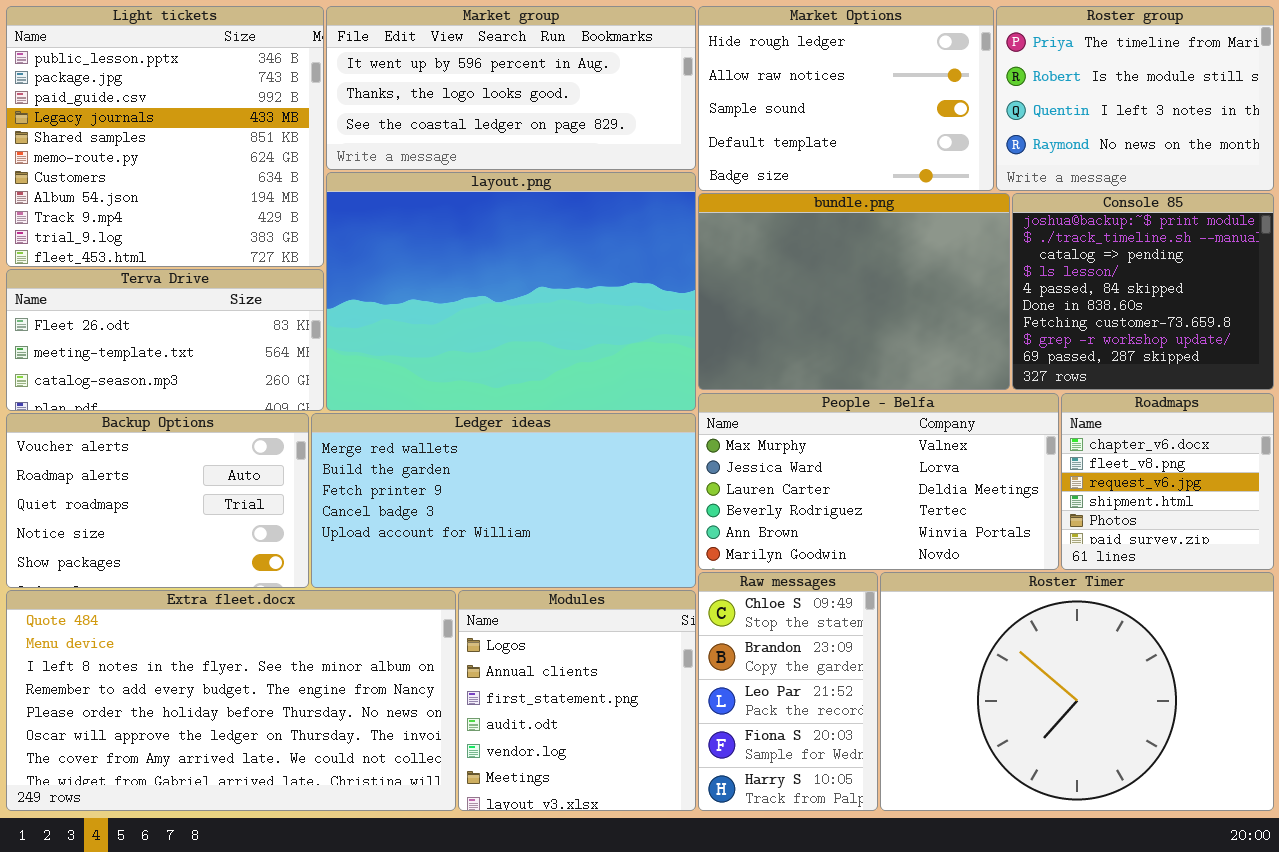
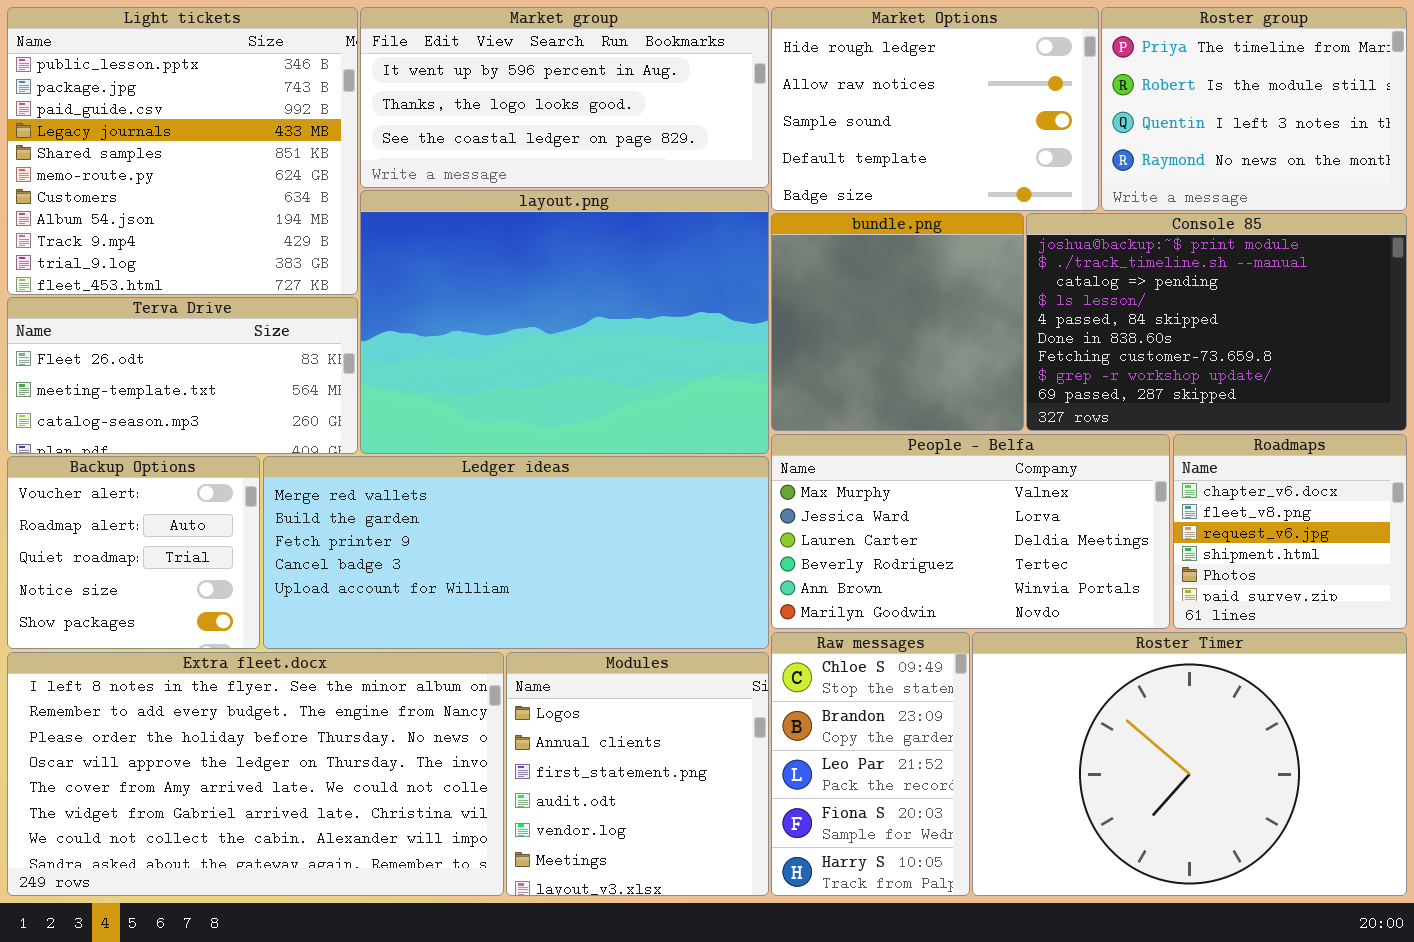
bundle.png: [698,193,1010,390] -> [771,213,1024,431], resized
Console 85: [1012,193,1274,390] -> [1026,213,1407,431], resized
Backup Options: [6,413,309,588] -> [7,456,260,649], resized
Ledger ideas: [311,413,696,588] -> [263,456,769,649], resized
Extra fleet.docx: [6,590,456,811] -> [7,652,504,896], scrolled down 2 rows

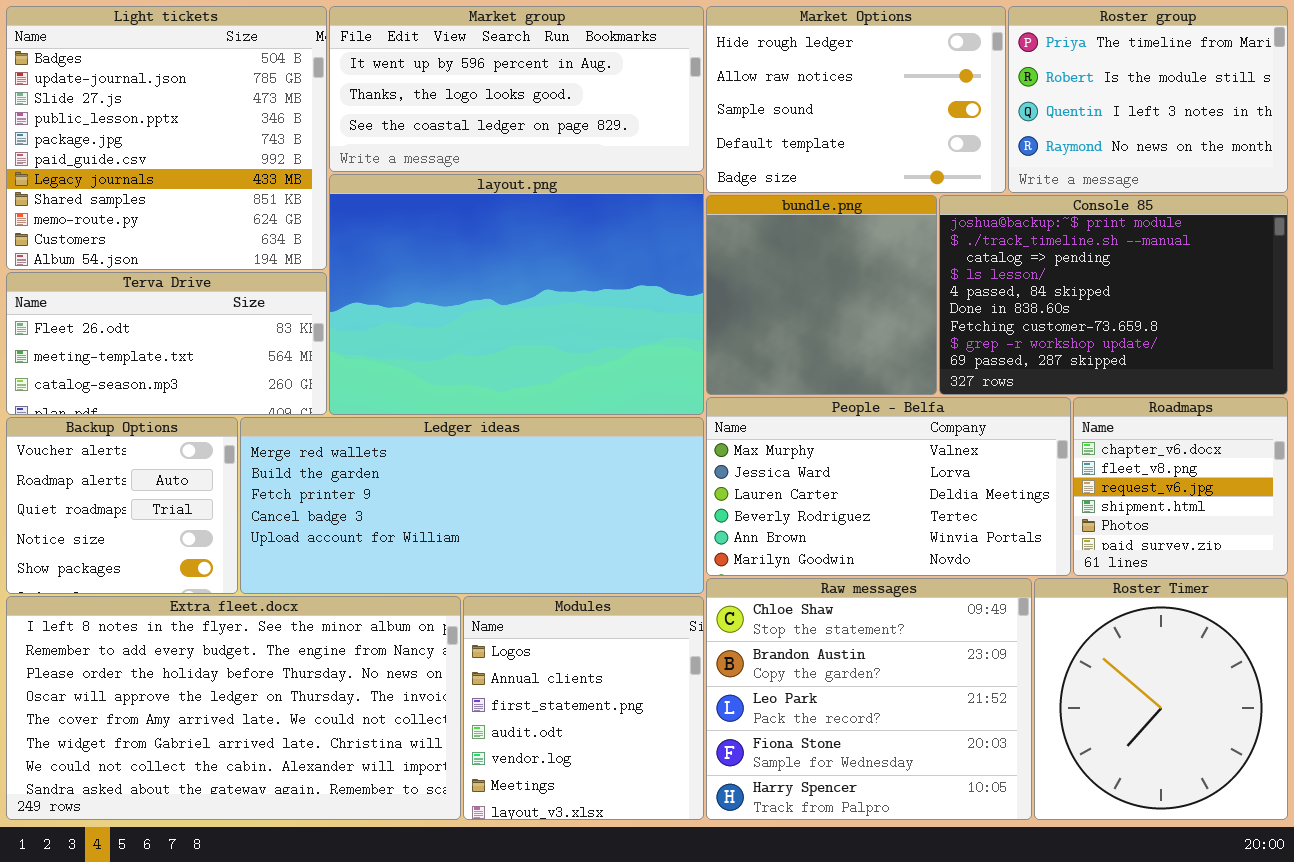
Light tickets: [7,7,358,295] -> [6,6,327,270], scrolled up 3 rows
Raw messages: [771,632,970,896] -> [706,578,1032,820], resized
Roster Timer: [972,632,1407,896] -> [1034,578,1288,820], resized

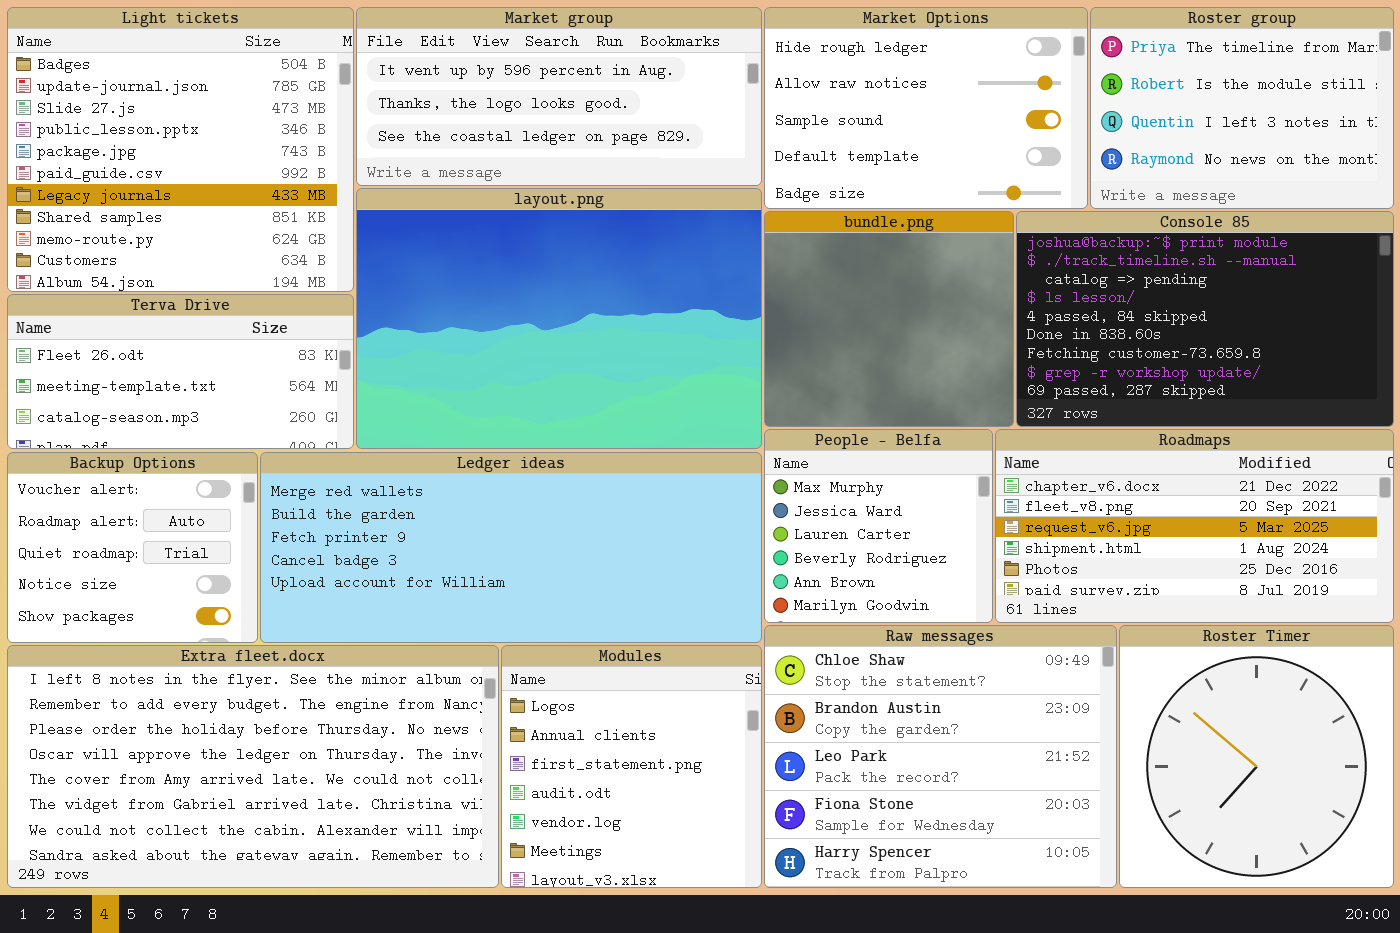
People - Belfa: [706,397,1071,576] -> [764,429,993,623], resized
Roadmaps: [1073,397,1288,576] -> [995,429,1394,623], resized

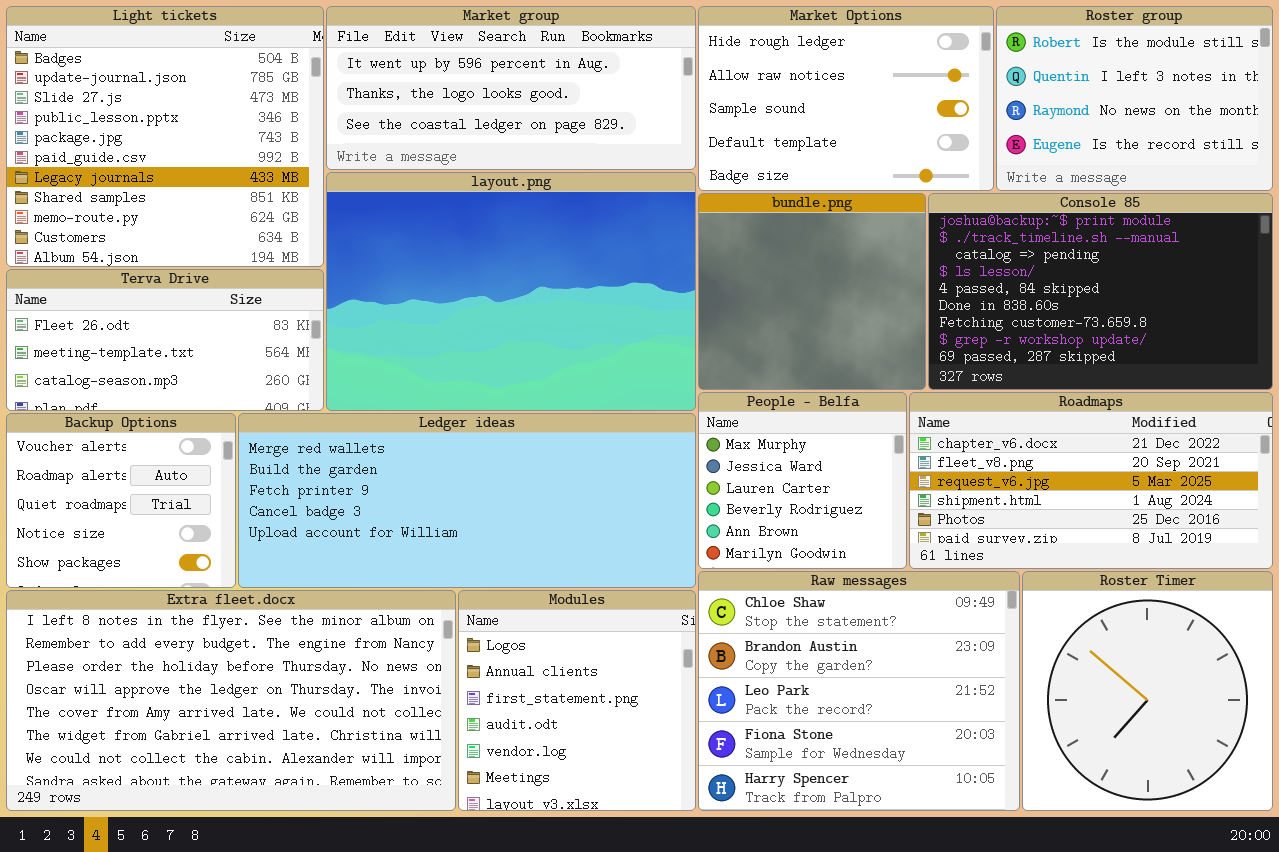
Roster group: [1090,7,1394,209] -> [996,6,1273,191], scrolled down 1 row

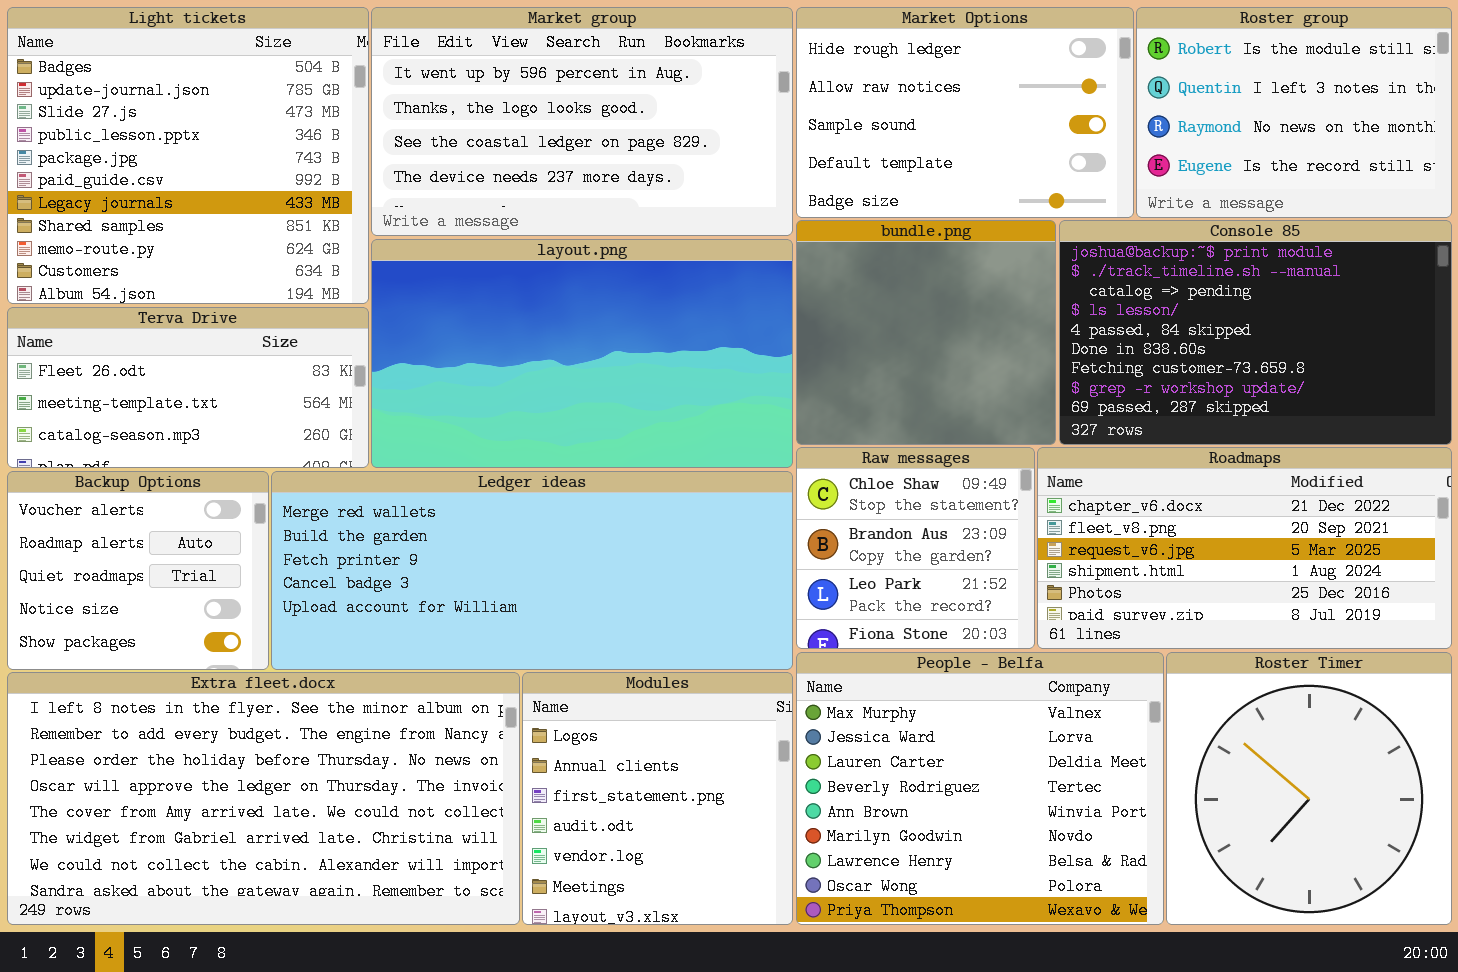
Market group: [326,6,696,170] -> [371,7,793,236], resized
layout.png: [326,172,696,411] -> [371,239,793,468], resized
People - Belfa: [698,392,907,569] -> [796,652,1164,925], moved, resized
Raw messages: [698,571,1020,811] -> [796,447,1035,649], moved, resized

